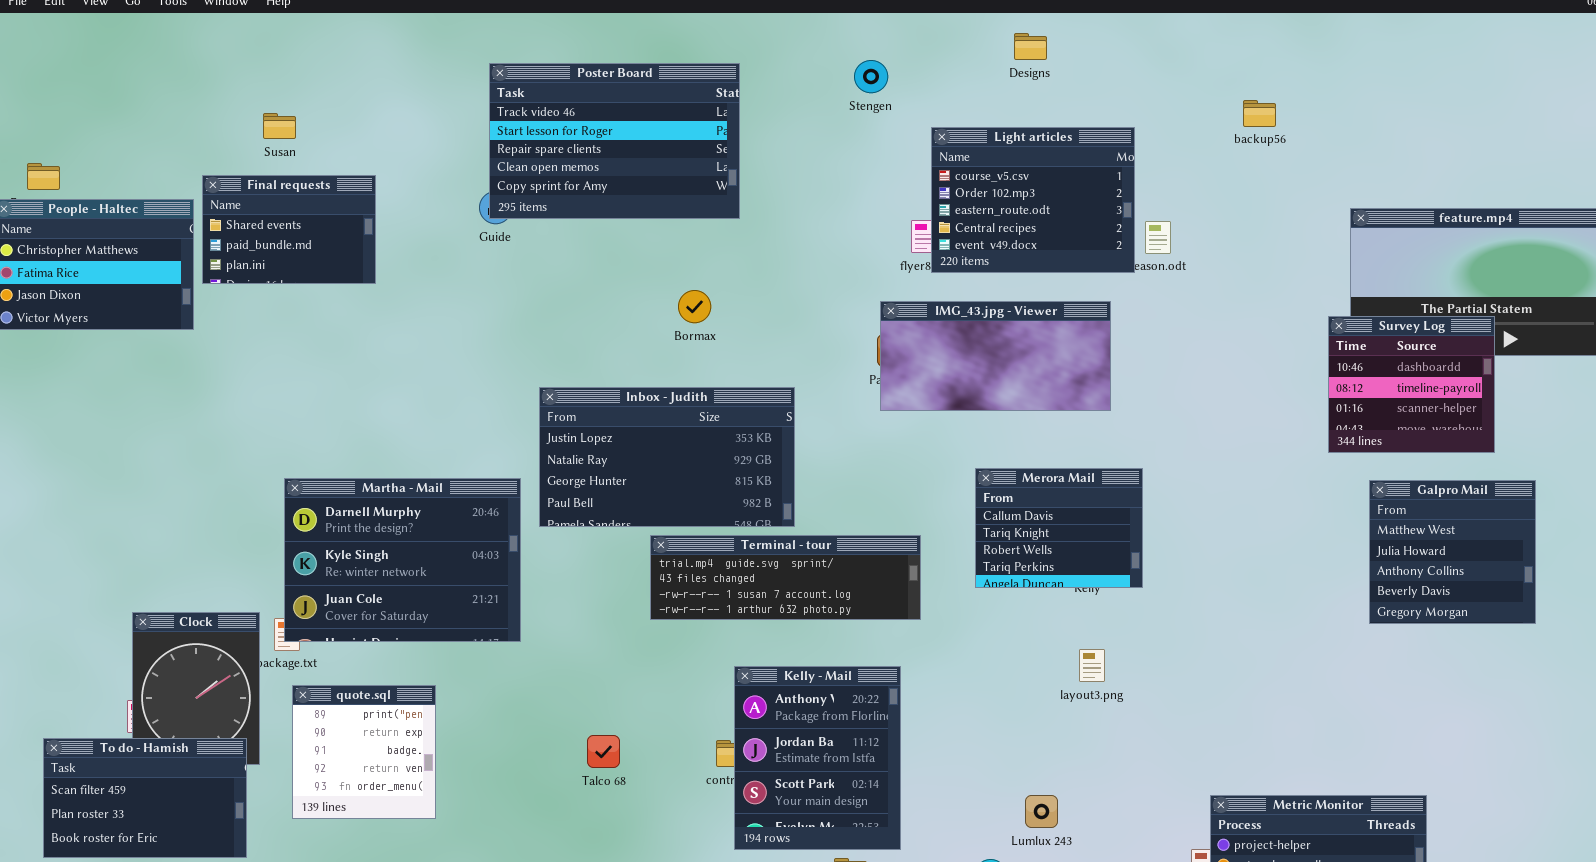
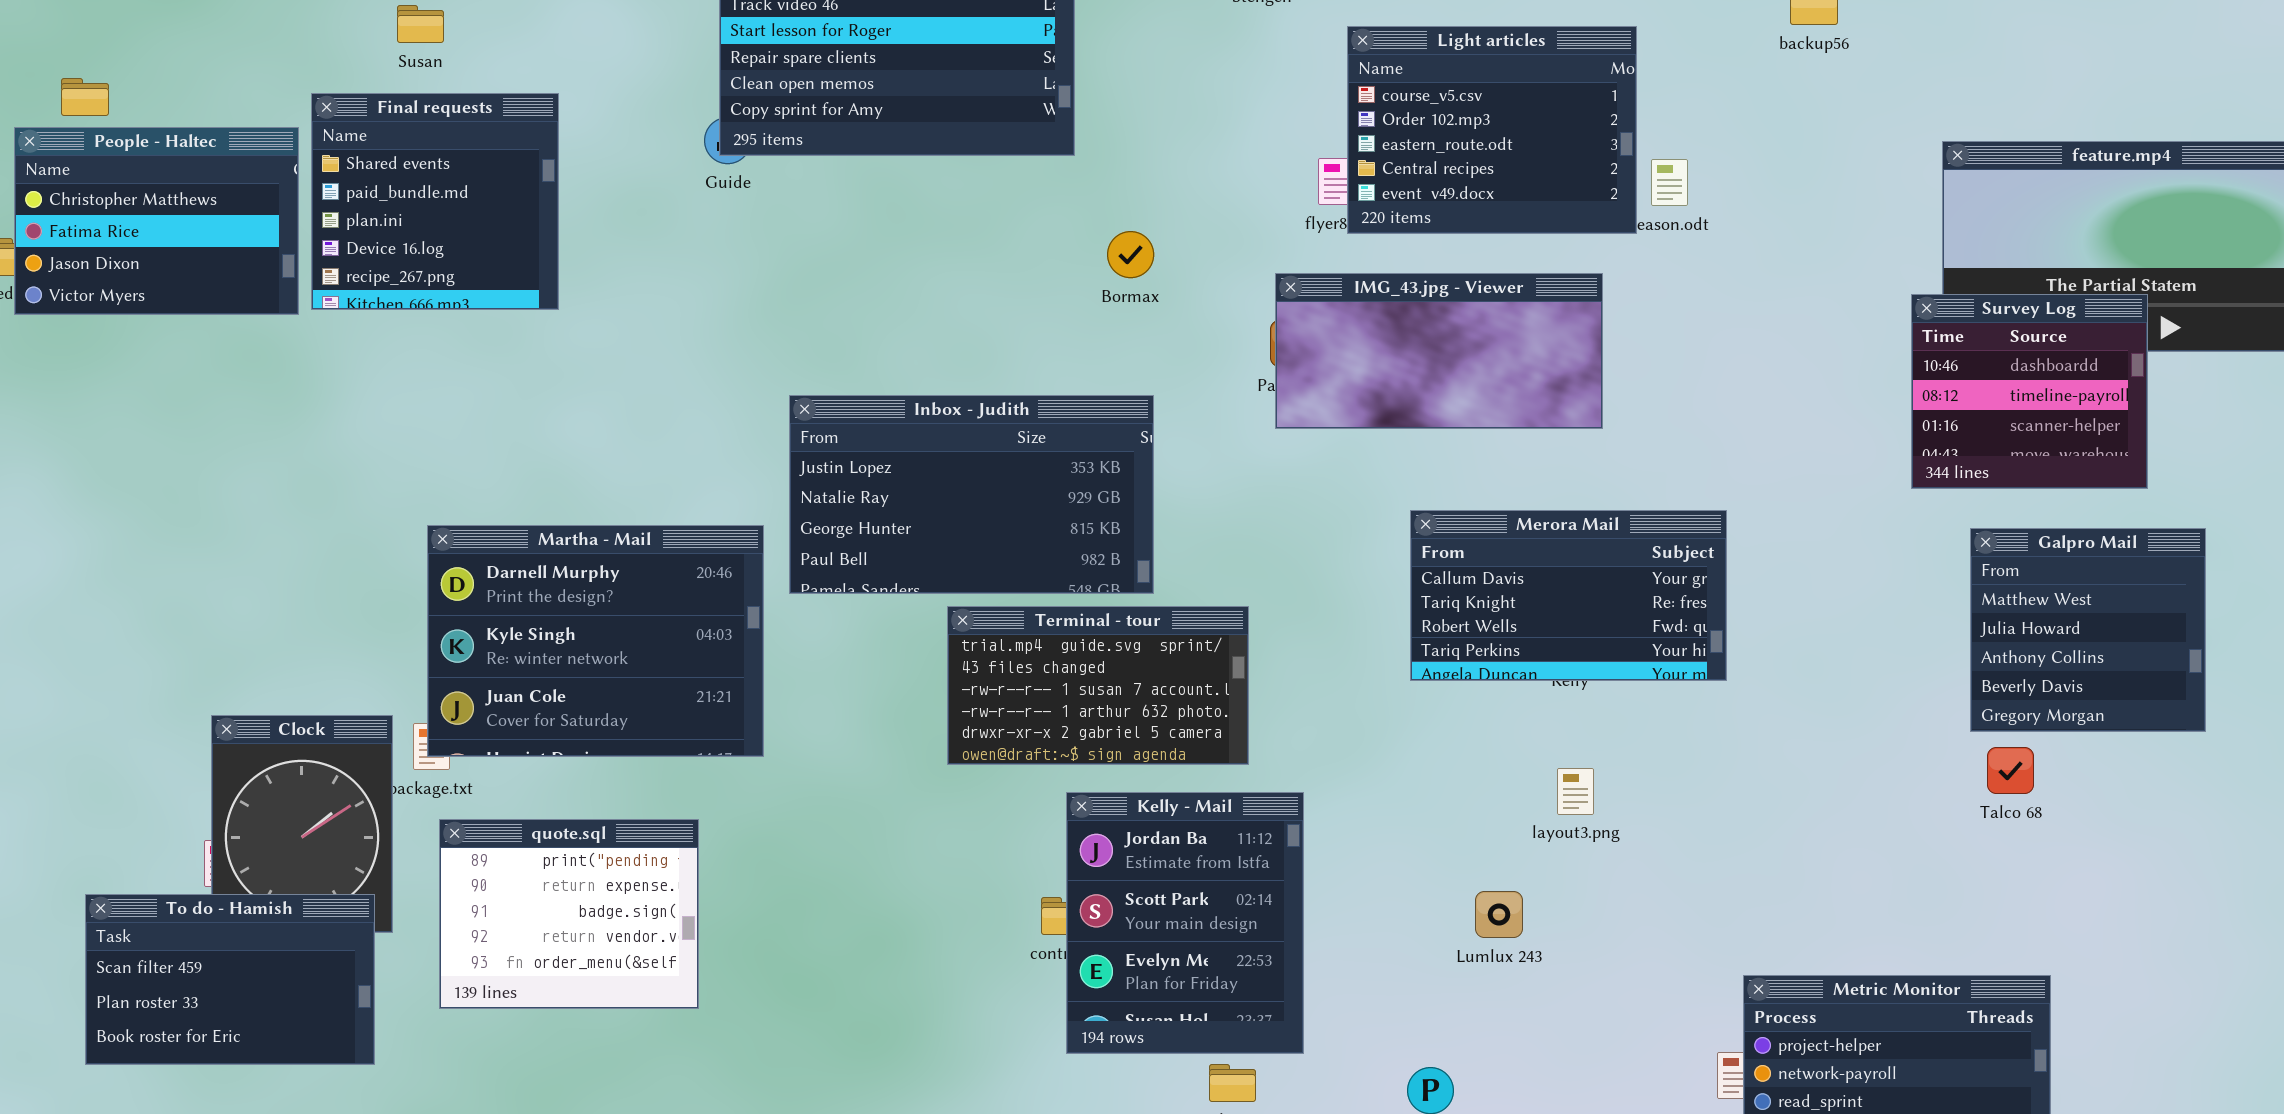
Final requests: [202,175,376,284] -> [311,93,559,310], resized
Bormax: [678,290,711,323] -> [1107,231,1154,278], moved
Merora Mail: [975,468,1143,588] -> [1410,510,1727,681], resized
Terminal - tour: [650,535,921,620] -> [947,606,1249,765], resized
Kelly - Mail: [734,666,901,850] -> [1066,792,1304,1054], scrolled down 1 row
quote.sql: [292,685,436,819] -> [439,819,699,1009], resized
Talco 68: [587,735,620,768] -> [1987,747,2034,794], moved
Lumlux 243: [1025,795,1058,828] -> [1475,891,1523,938], moved

